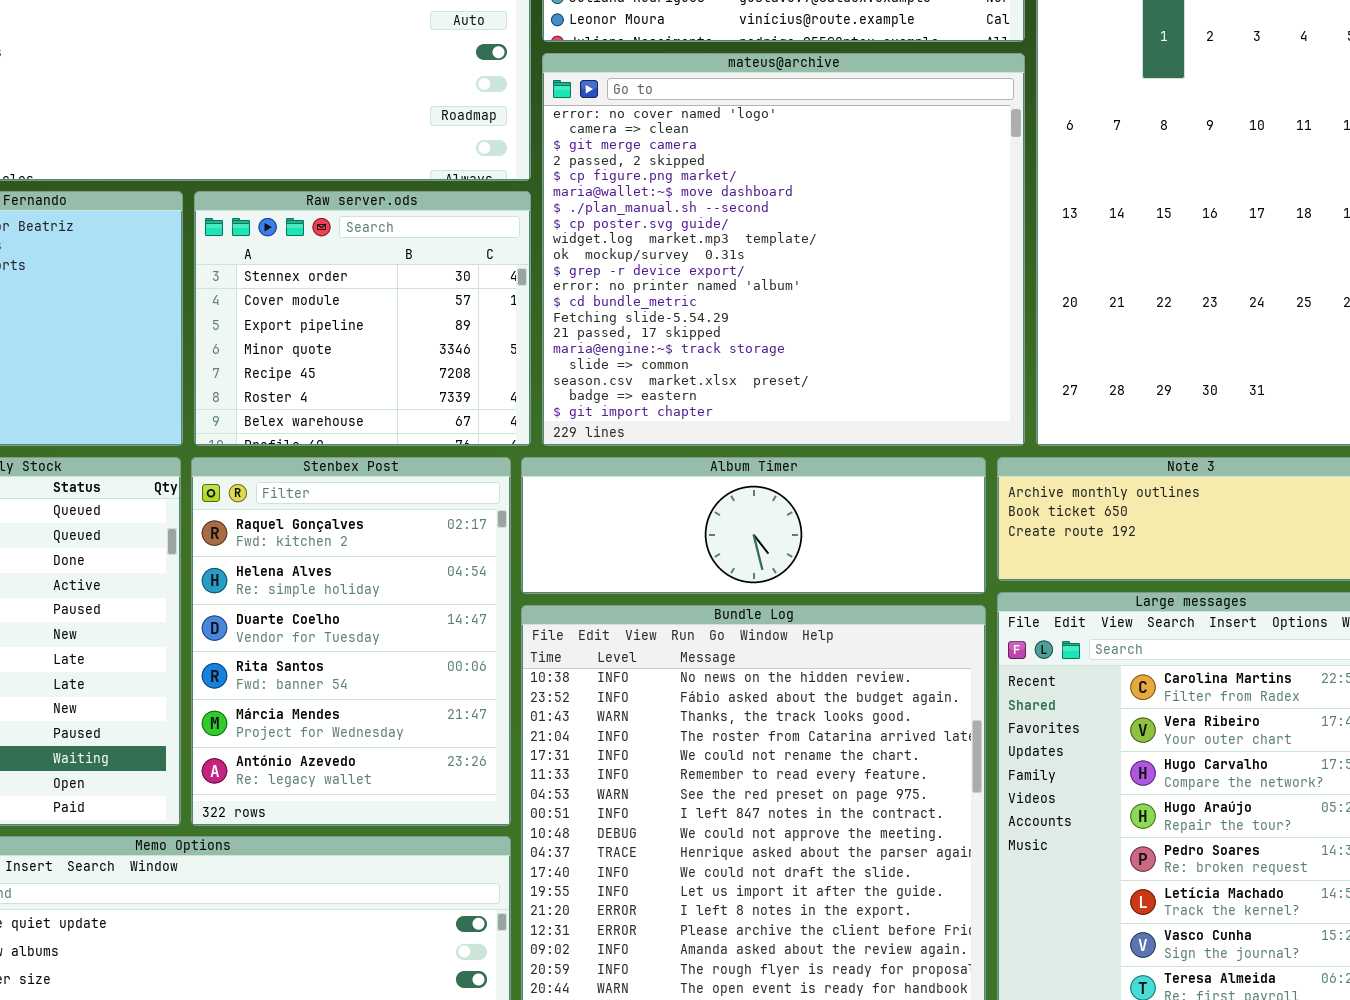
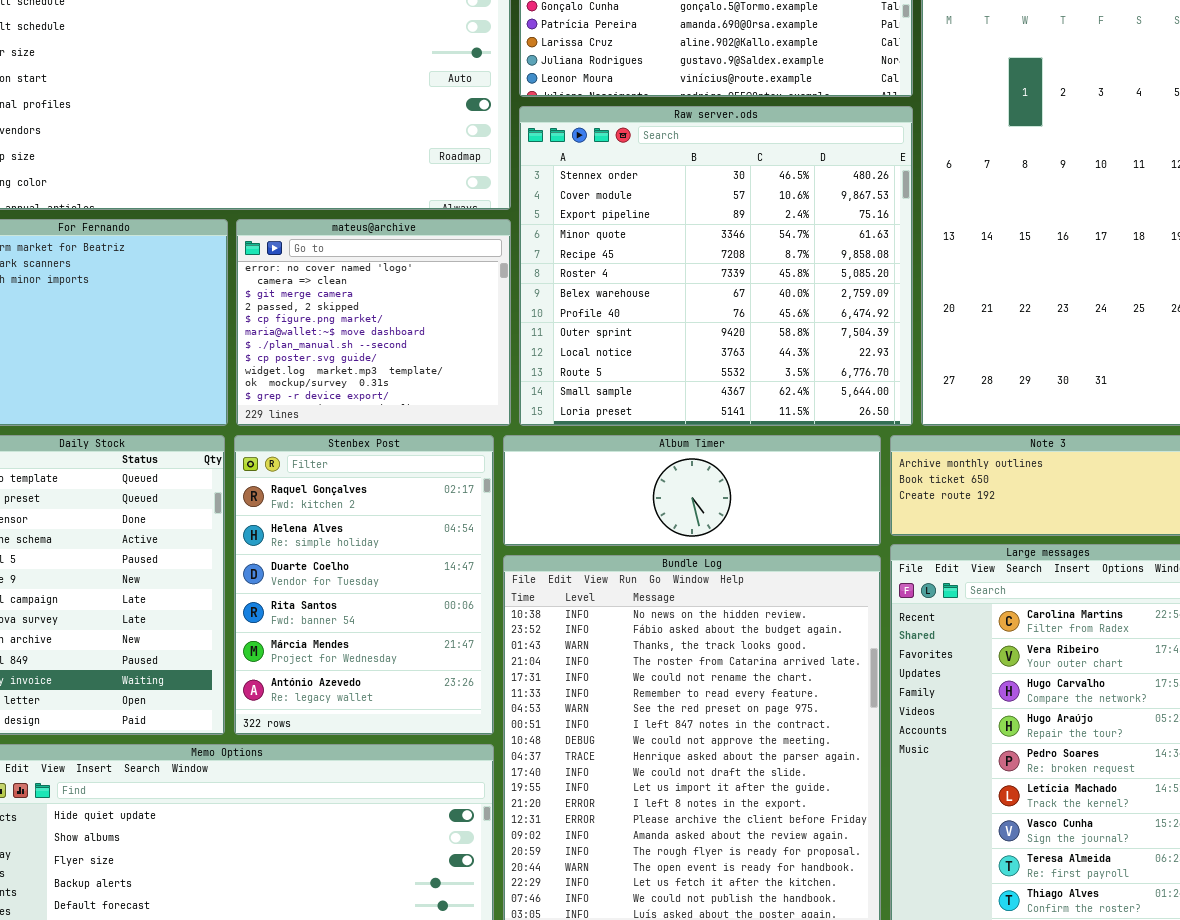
mateus@archive: [542,53,1025,446] -> [236,219,511,426], moved, resized
Raw server.ods: [194,191,531,446] -> [519,106,913,426], moved, resized

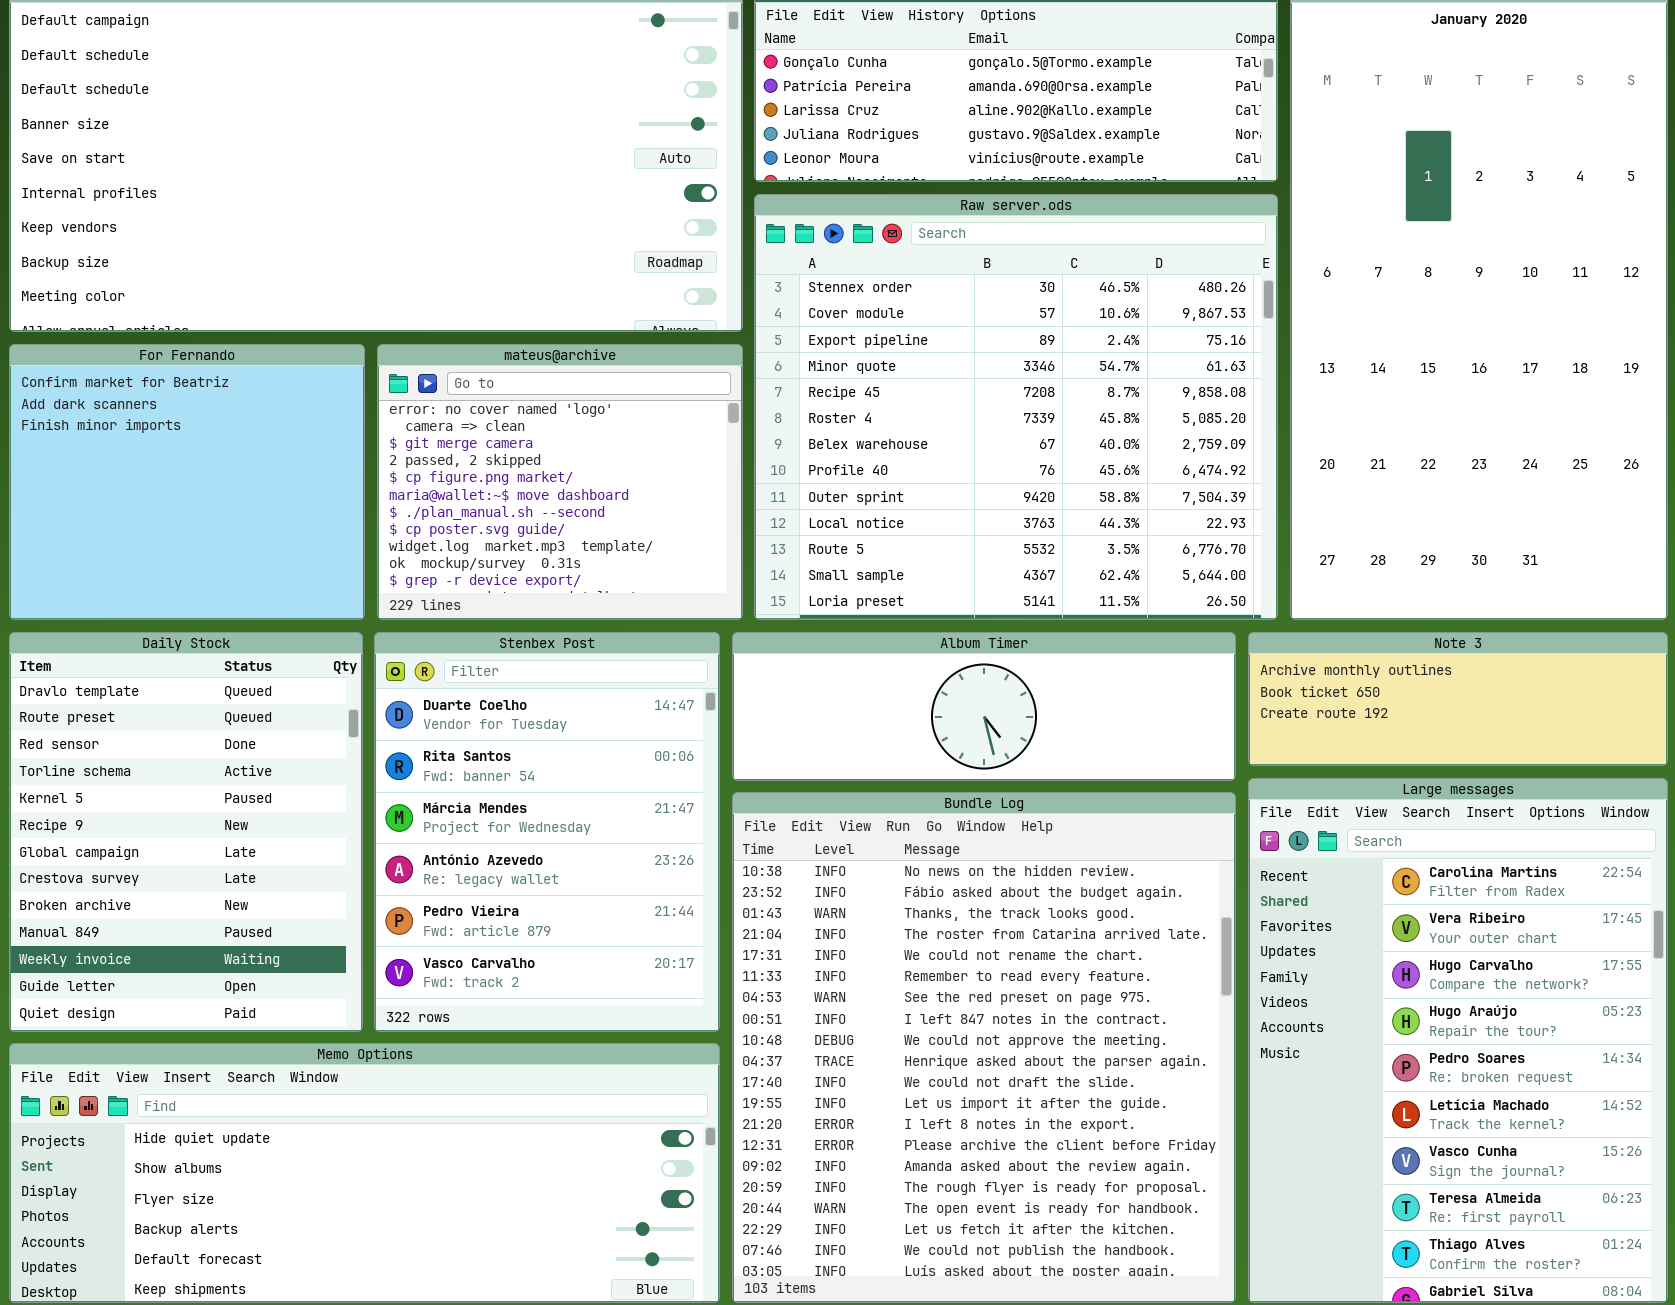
Stenbex Post: [234,435,494,735] -> [374,632,720,1032], scrolled down 2 rows

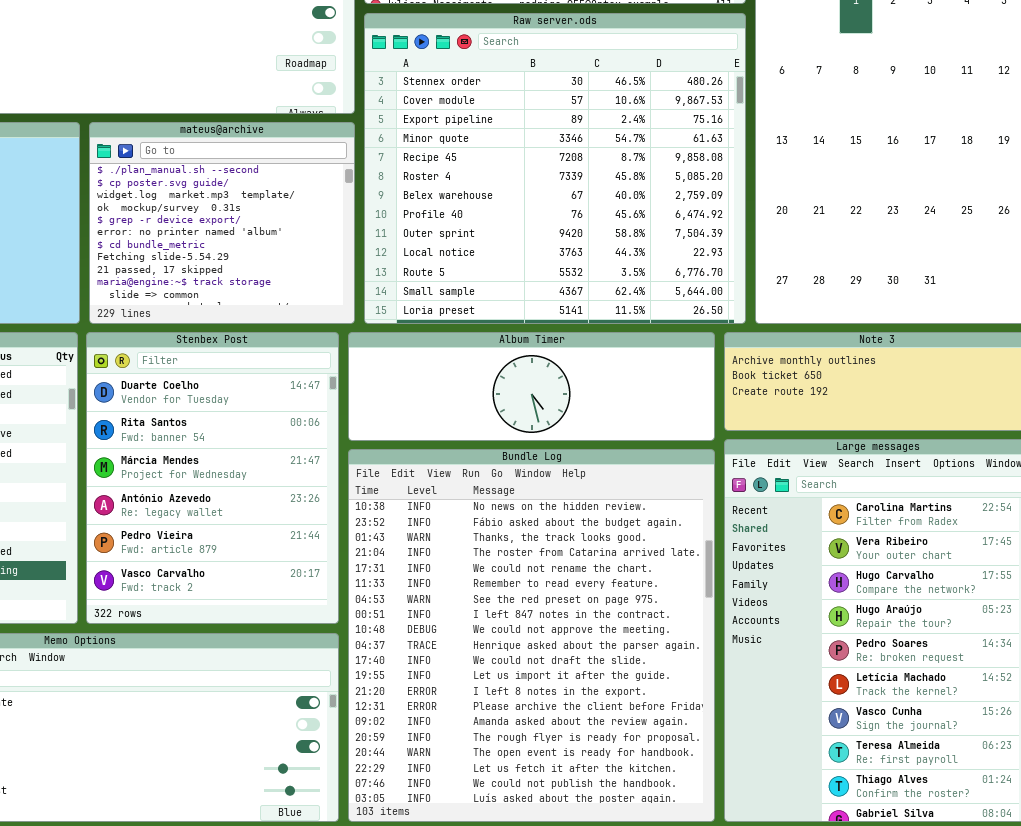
mateus@archive: [377,344,743,620] -> [89,122,355,324], scrolled down 6 rows

